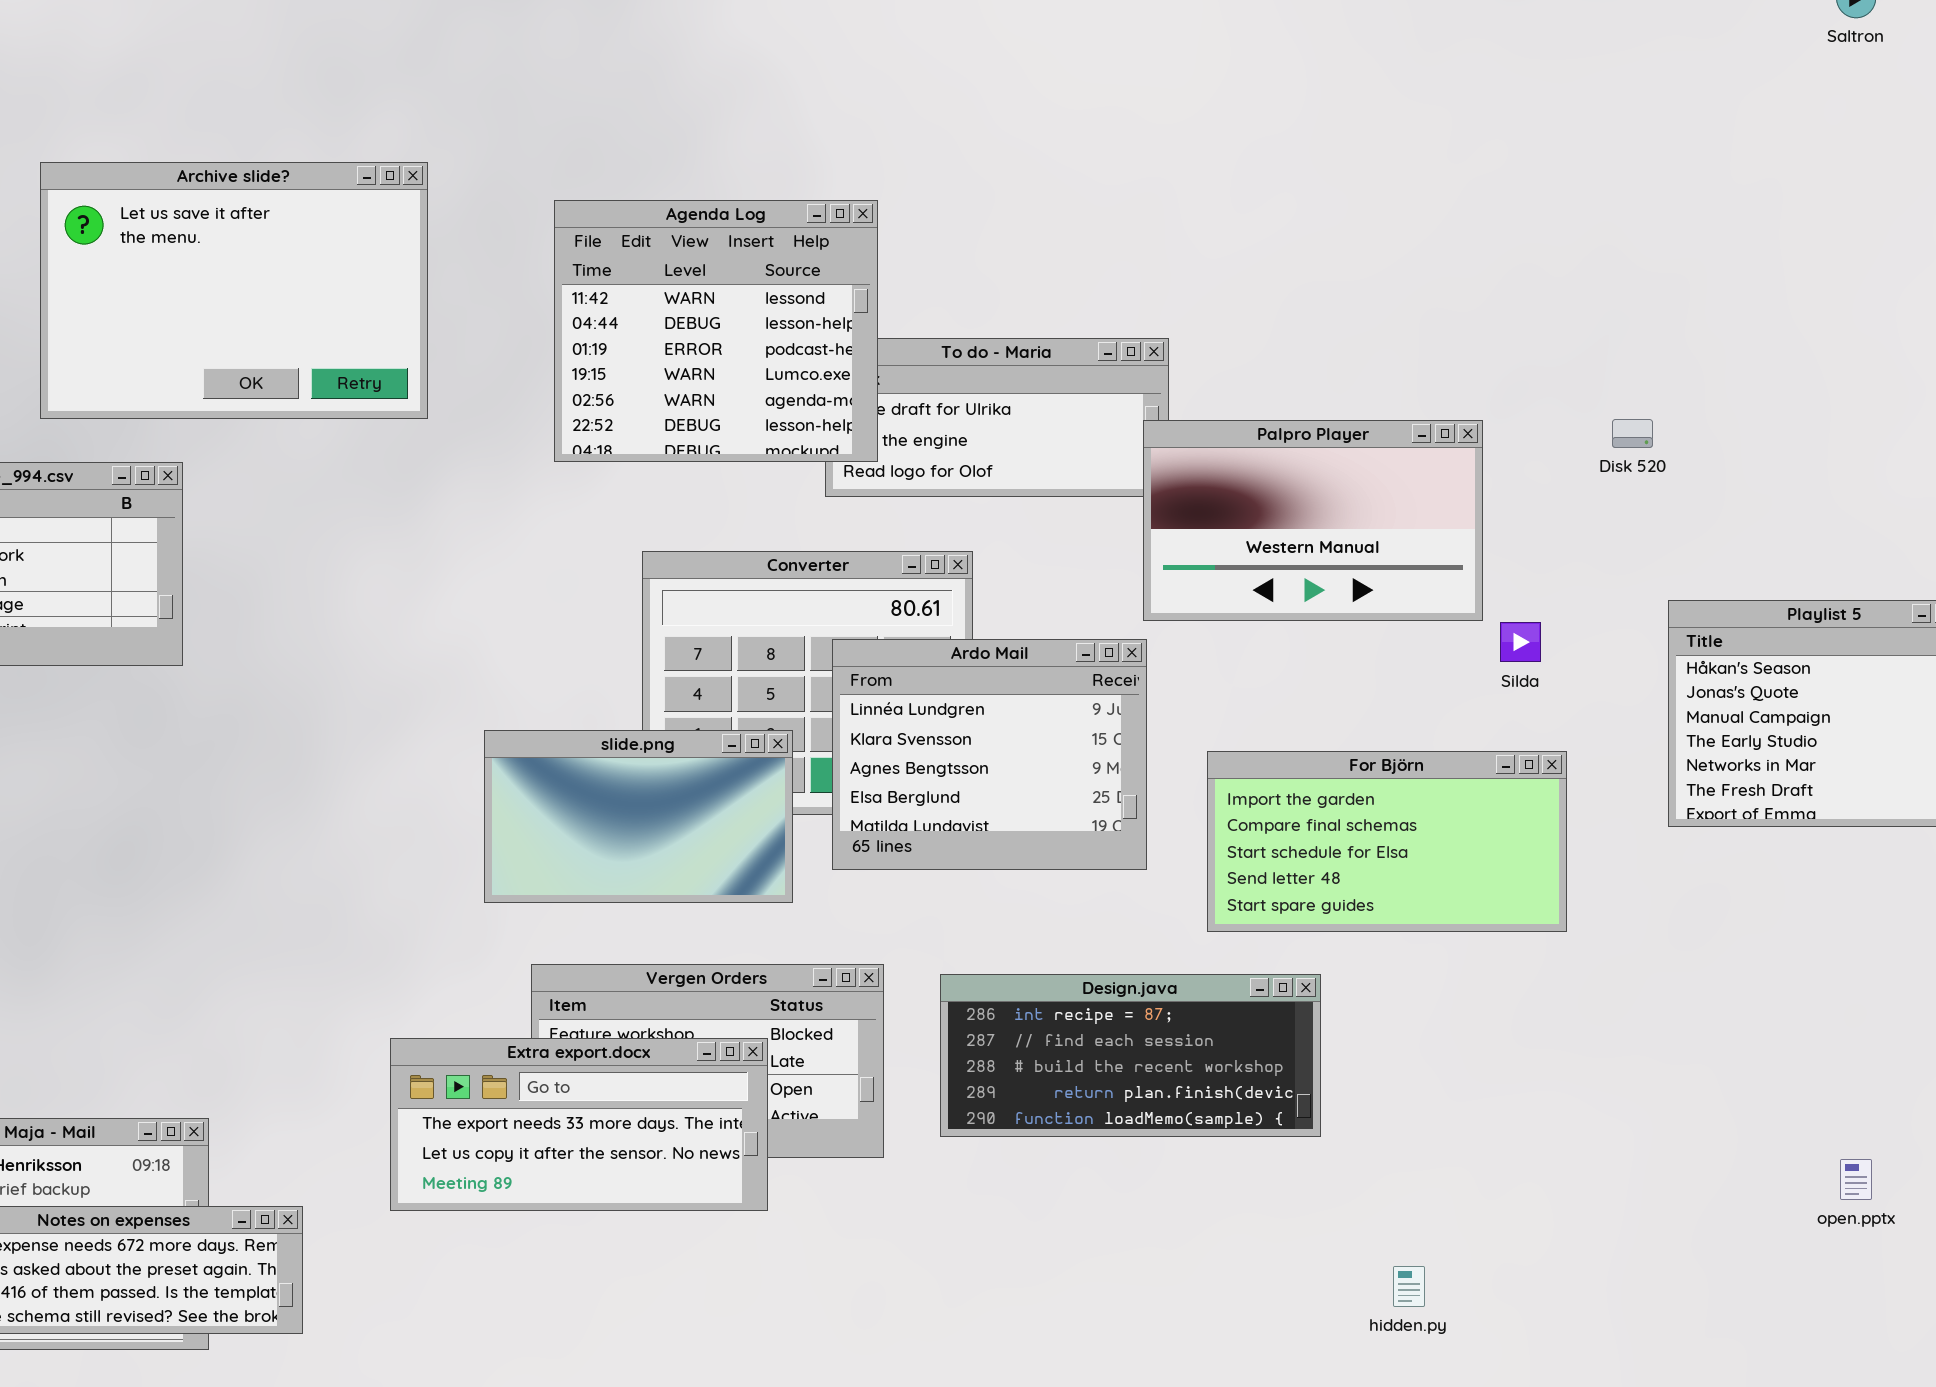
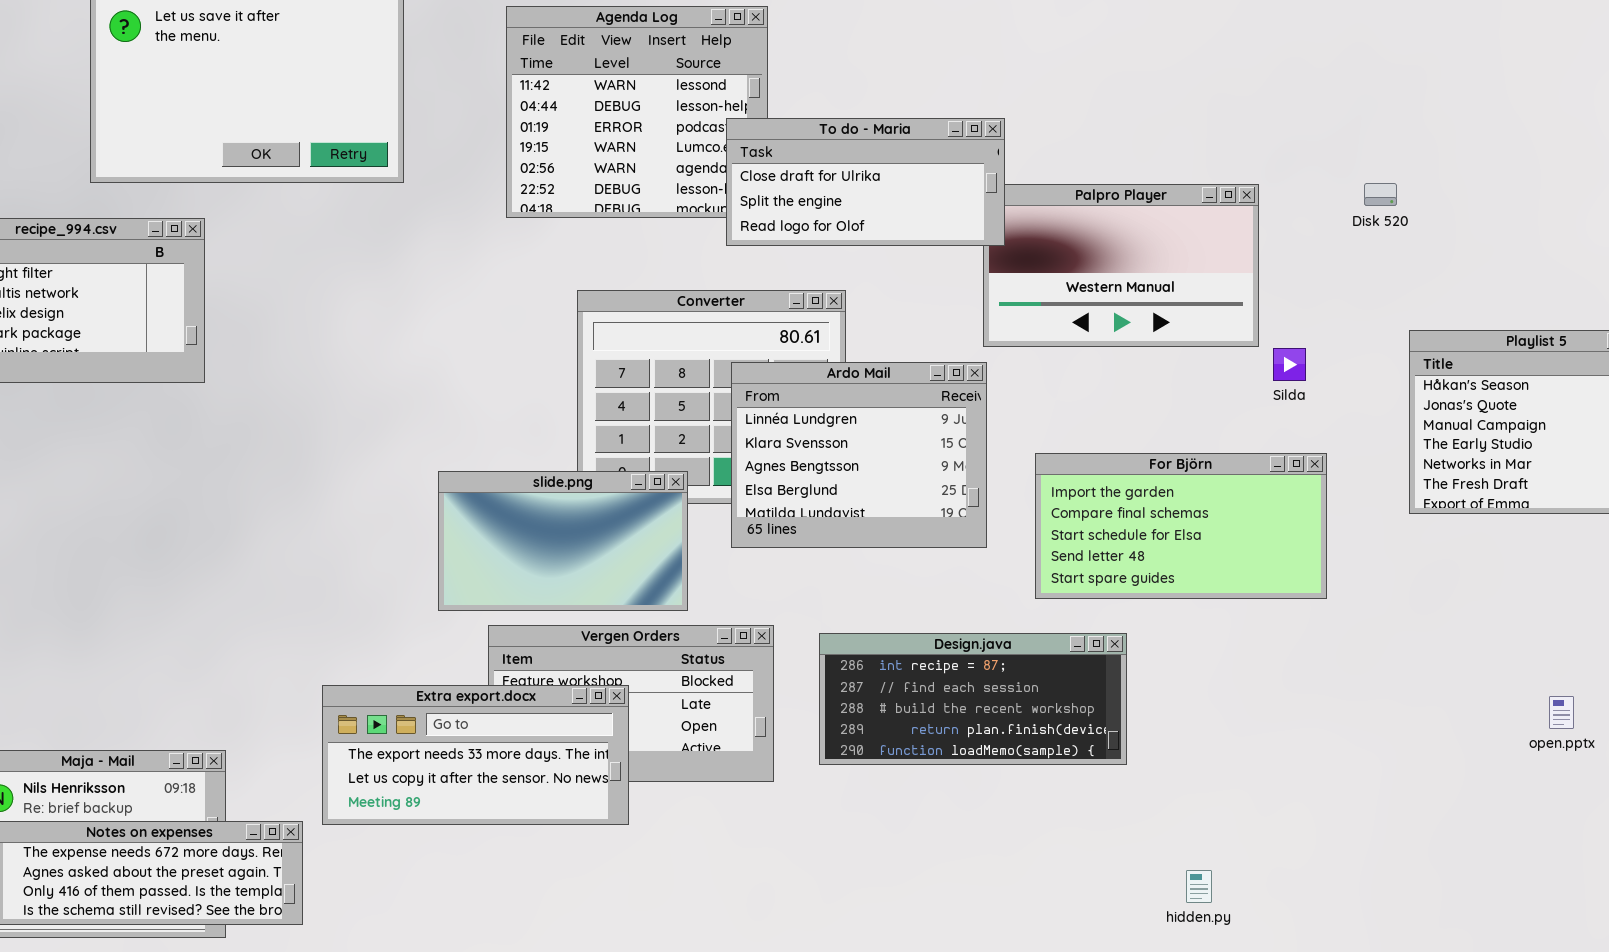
To do - Maria: [825,338,1169,497] -> [726,118,1005,246], raised
slide.png: [484,730,793,903] -> [438,471,688,611], moved
Extra export.docx: [390,1038,768,1211] -> [322,685,629,825], moved
open.pptx: [1840,1159,1872,1200] -> [1549,696,1574,729], moved

